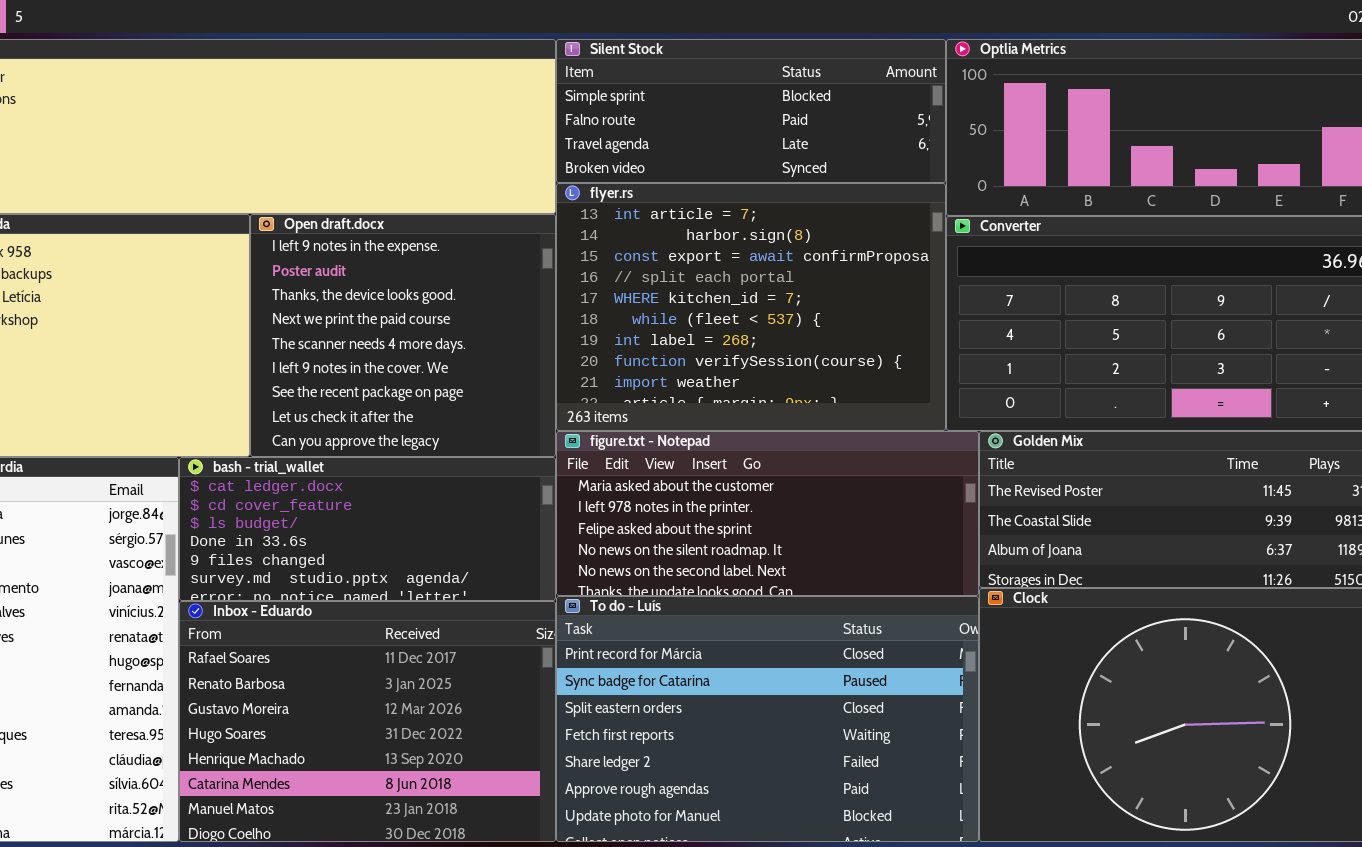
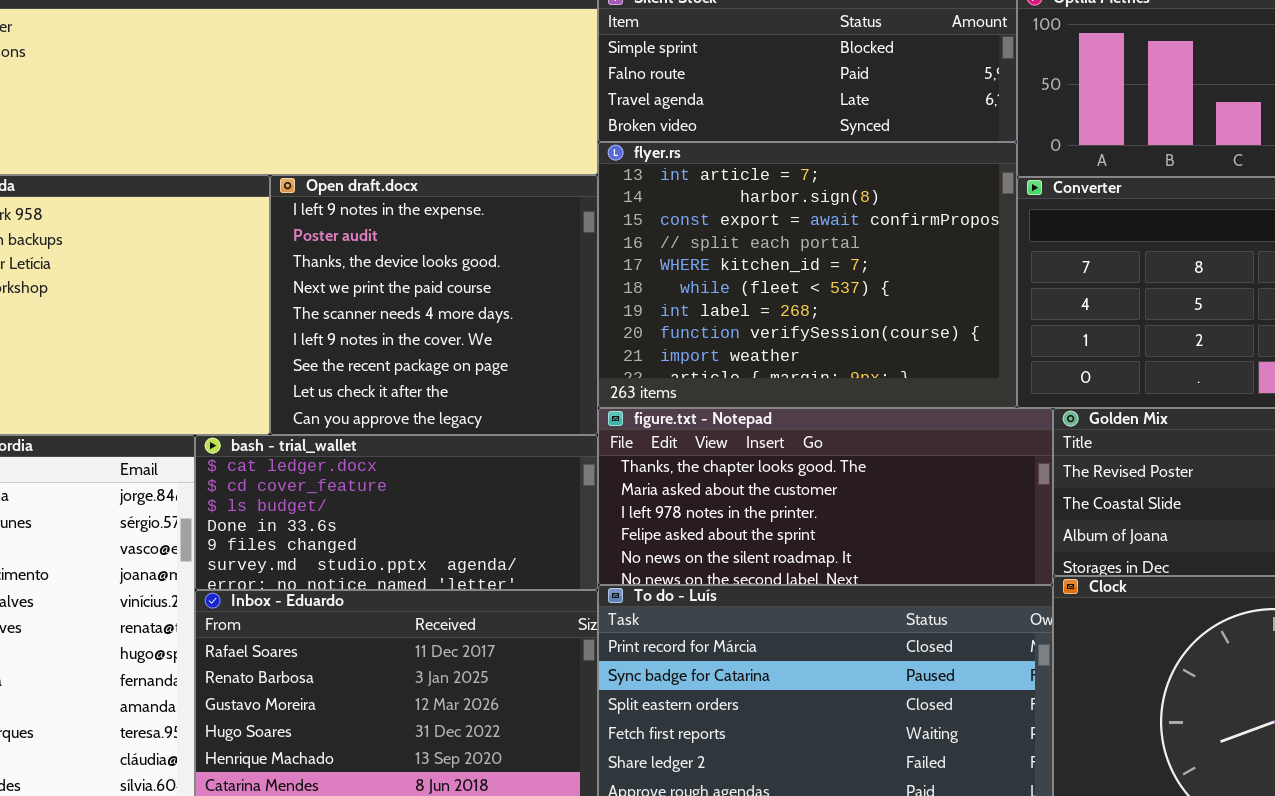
figure.txt - Notepad: [556,431,979,596] -> [598,408,1053,585], scrolled up 1 row

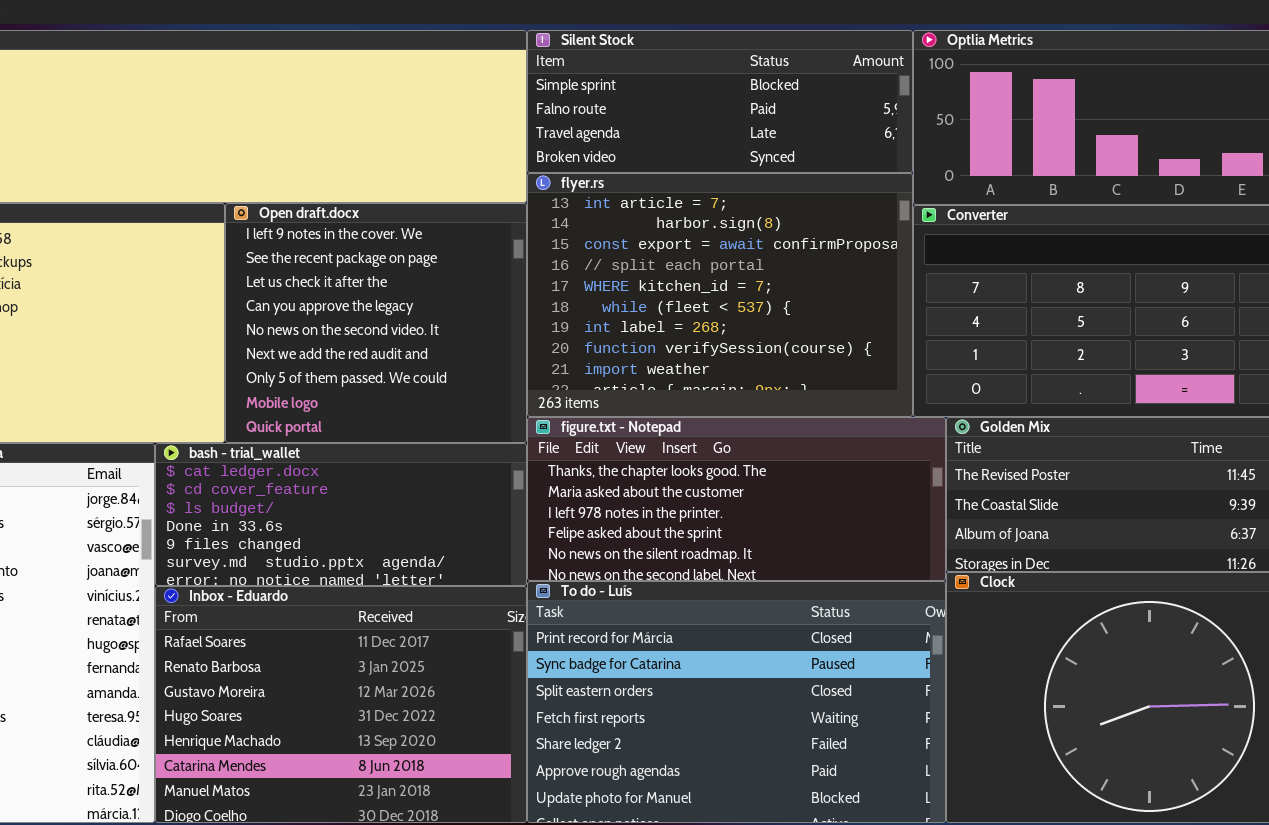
Open draft.docx: [270,175,598,435] -> [225,203,527,443], scrolled down 5 rows

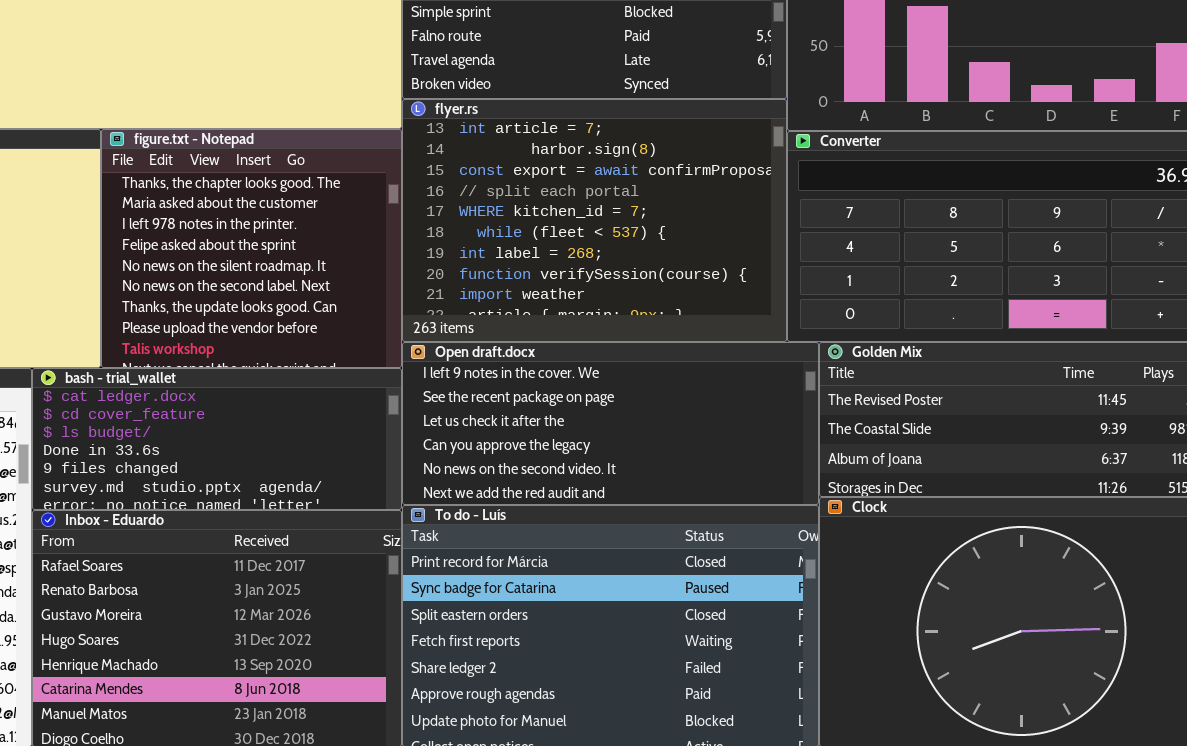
Open draft.docx: [225,203,527,443] -> [402,342,819,505], moved, resized
figure.txt - Notepad: [527,417,946,581] -> [101,129,402,368], moved, resized

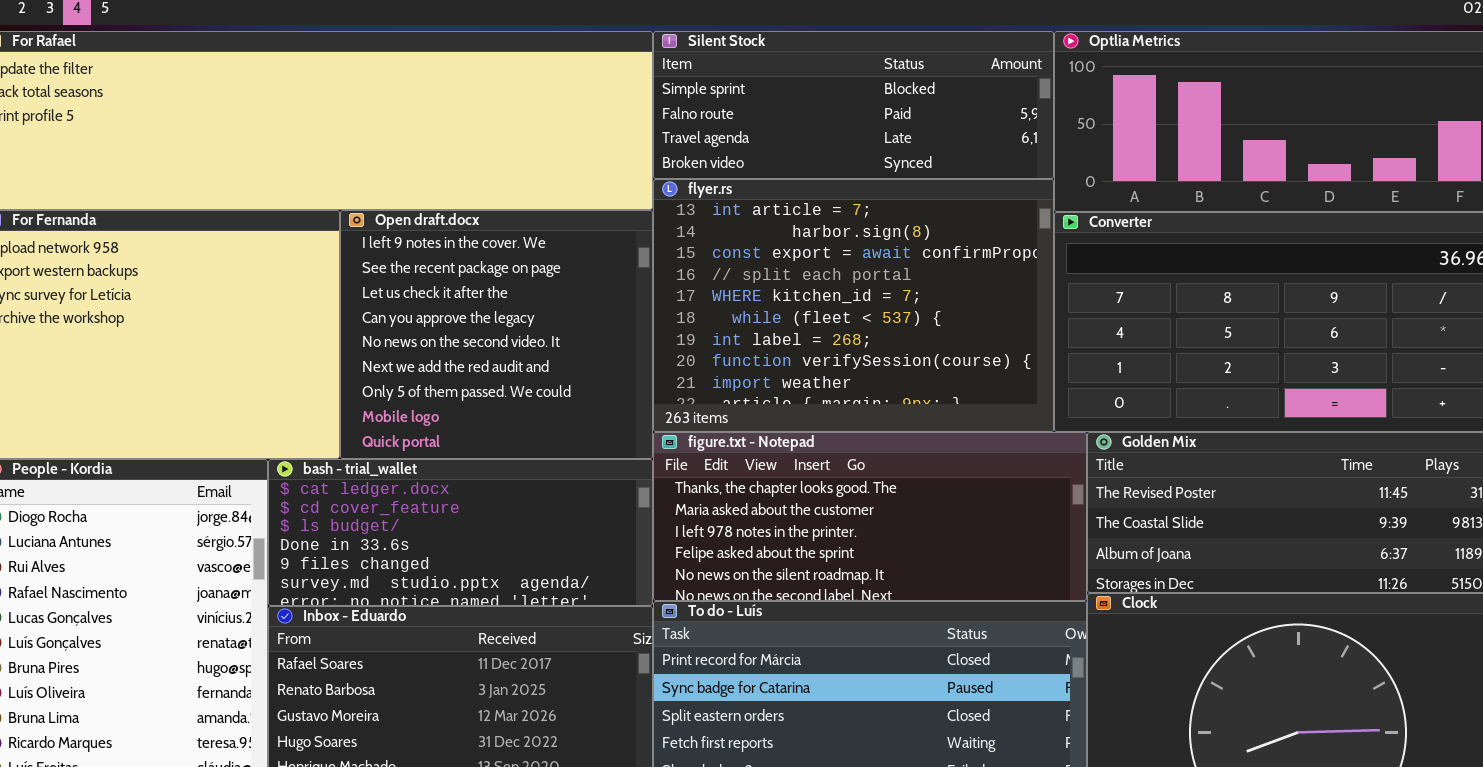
figure.txt - Notepad: [101,129,402,368] -> [653,432,1087,601], moved, resized
Open draft.docx: [402,342,819,505] -> [340,210,653,459], moved, resized

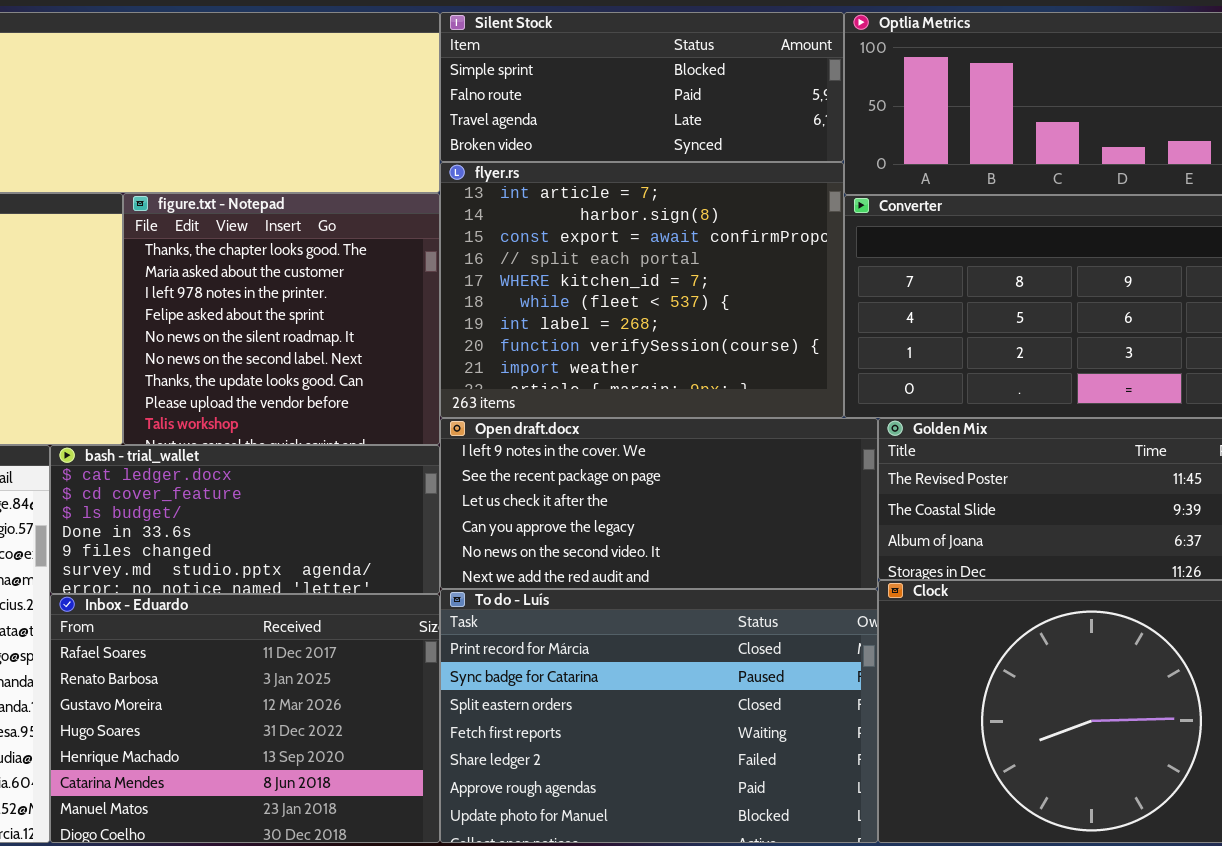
Open draft.docx: [340,210,653,459] -> [440,418,878,589], moved, resized
figure.txt - Notepad: [653,432,1087,601] -> [123,193,440,445], moved, resized

